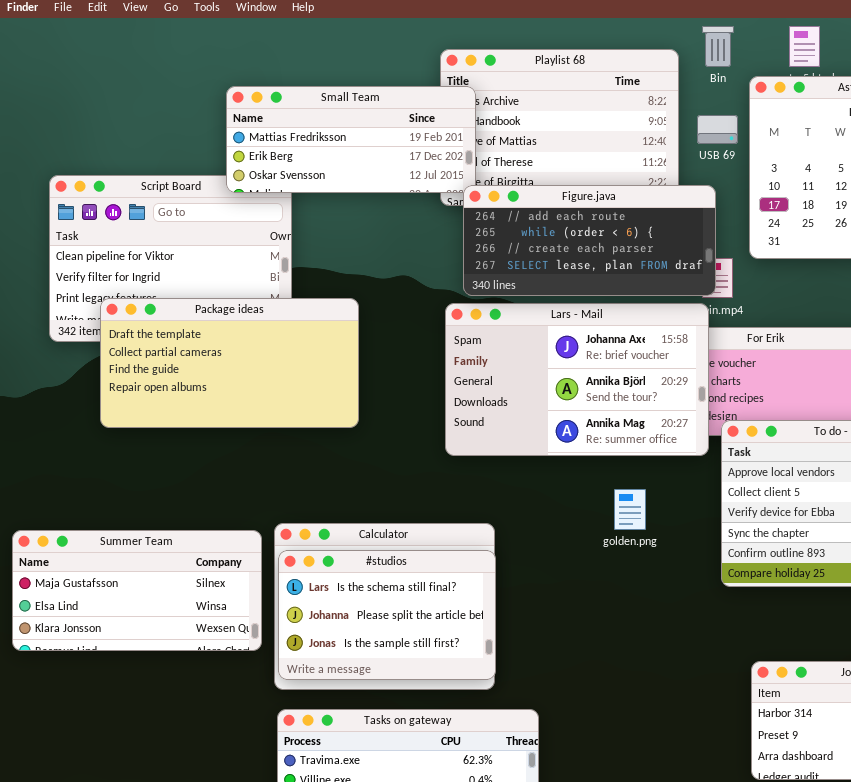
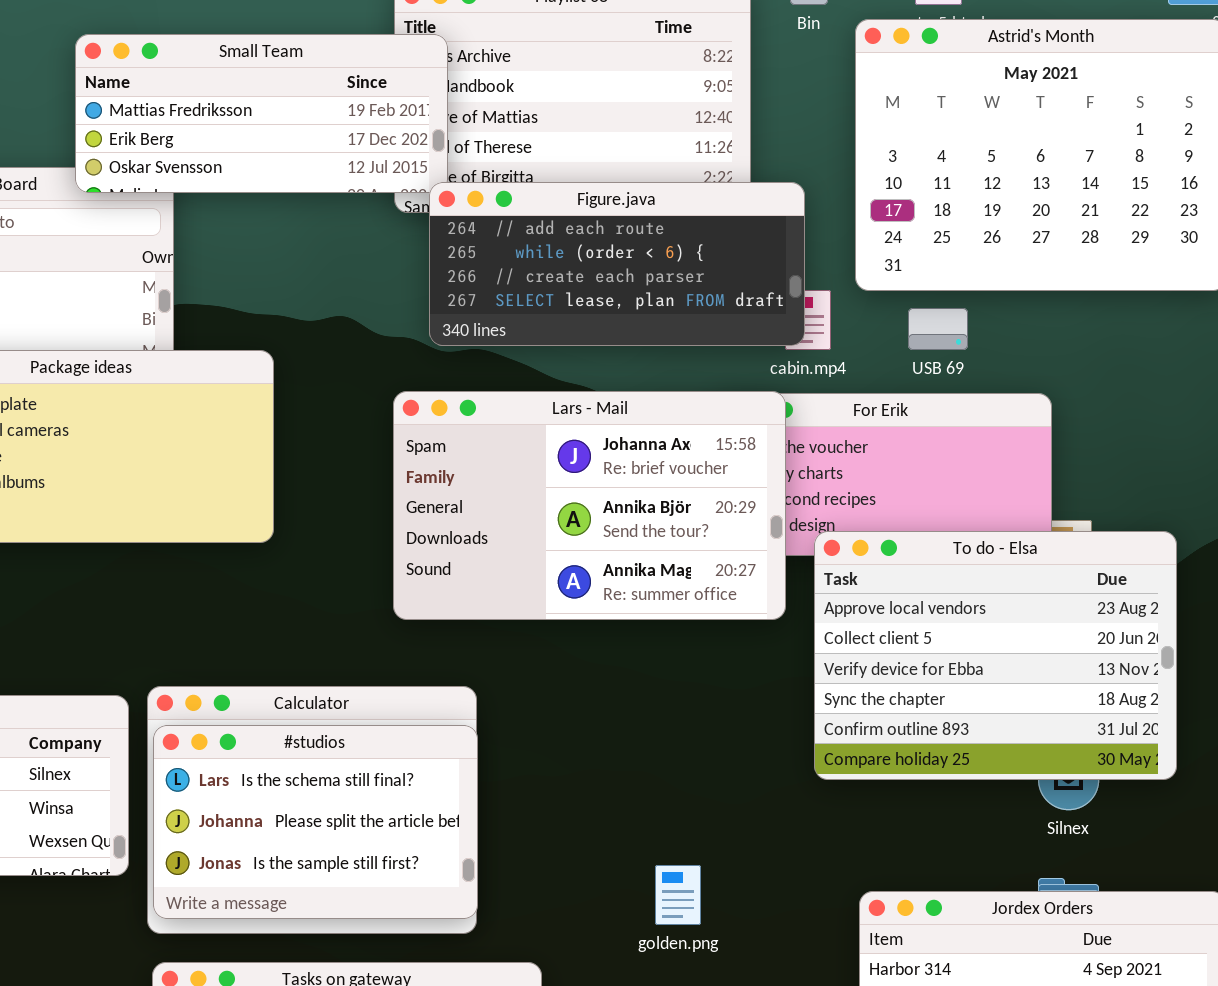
USB 69: [697,115,738,144] -> [908,308,968,350], moved
Lars - Mail: [445,303,709,456] -> [393,391,786,620], moved
golden.png: [614,489,646,530] -> [655,865,701,925], moved

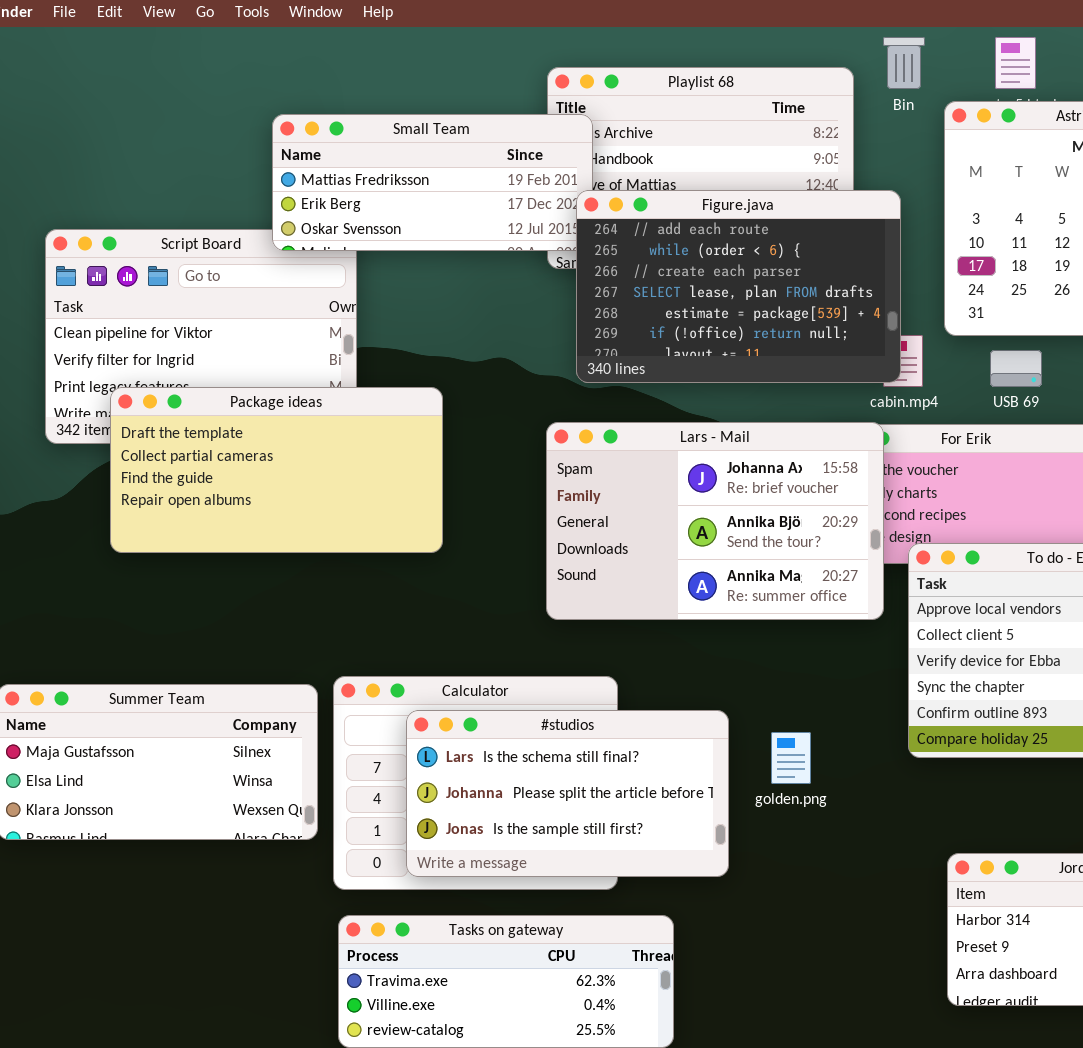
Figure.java: [429,182,805,346] -> [576,190,901,383], resized
#studios: [153,725,478,919] -> [406,710,729,877], moved, resized
golden.png: [655,865,701,925] -> [771,732,811,784], moved

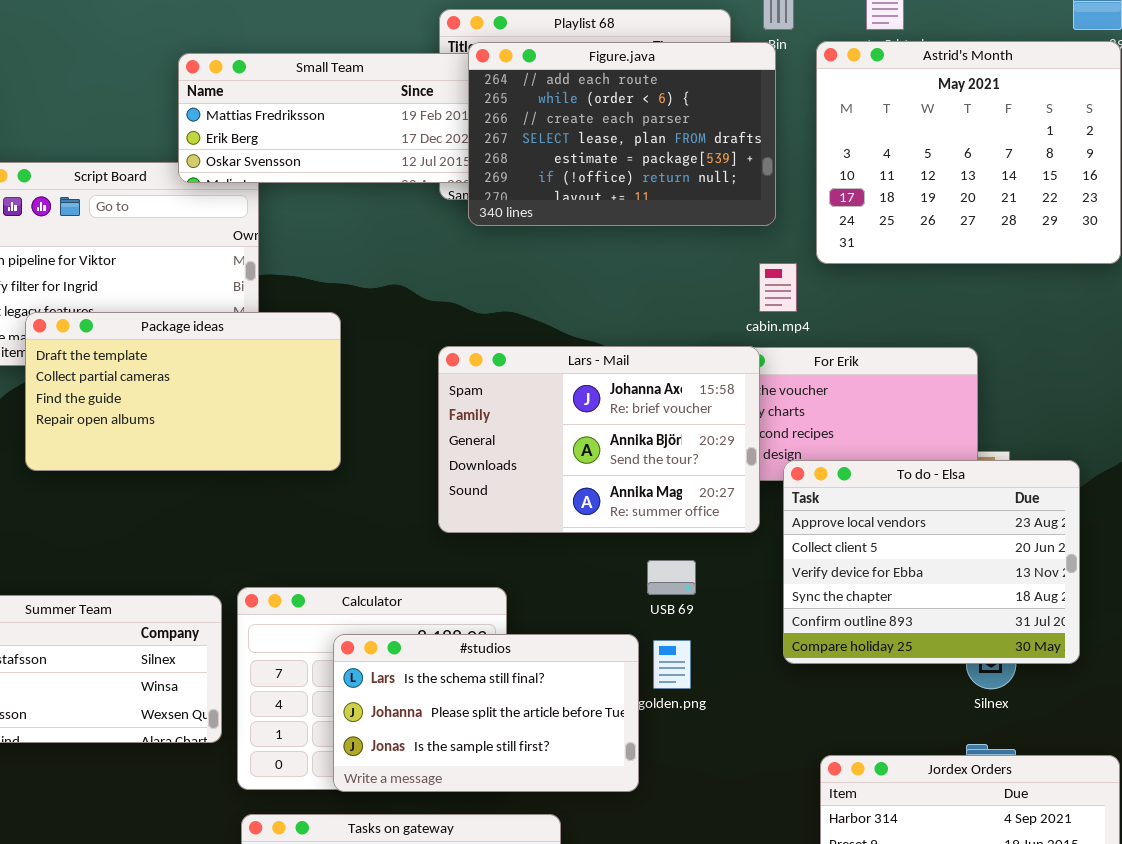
Figure.java: [576,190,901,383] -> [468,42,776,226], moved
USB 69: [990,350,1042,387] -> [647,560,696,595], moved
#studios: [406,710,729,877] -> [333,634,639,792], moved

